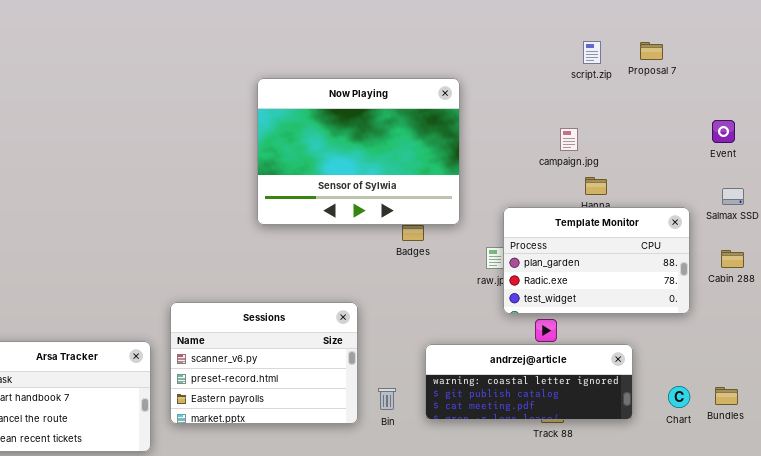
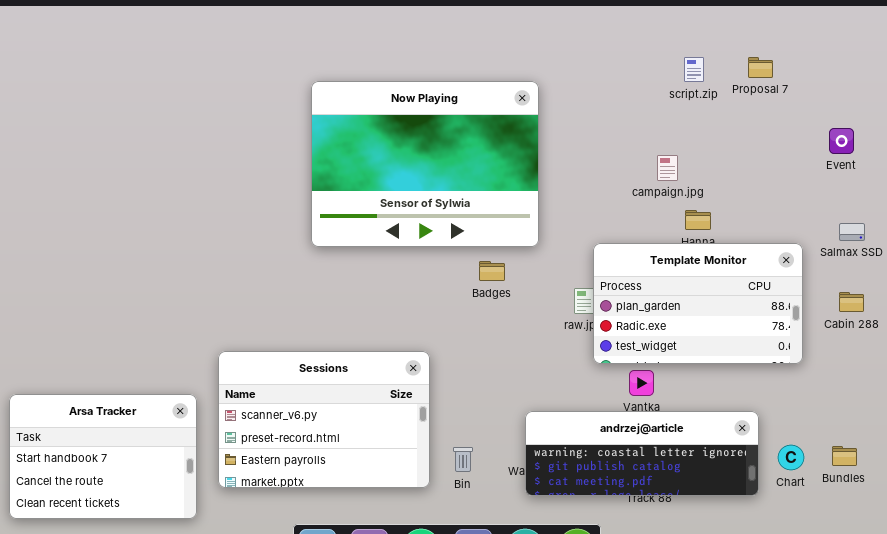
Now Playing: [257,78,460,225] -> [311,81,539,247], moved
Event: [712,120,735,143] -> [829,128,854,154], moved
andrzej@article: [425,344,633,420] -> [525,411,759,496], moved

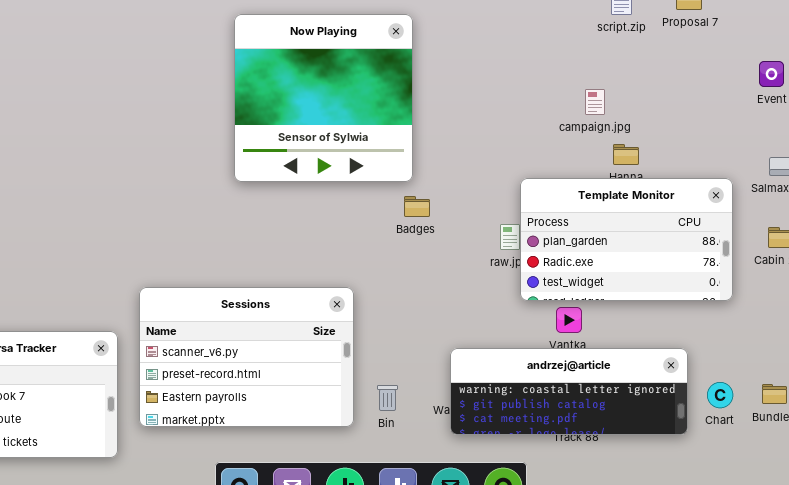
Now Playing: [311,81,539,247] -> [234,14,413,182], resized

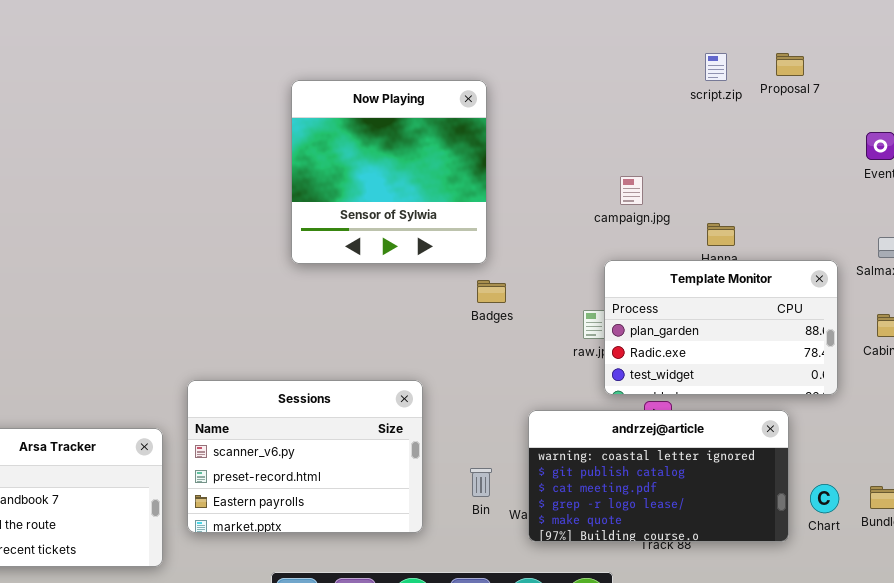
campaign.jpg: [585,89,605,115] -> [620,176,643,205], moved
andrzej@article: [450,348,688,435] -> [528,410,789,542], resized
Bin: [377,385,398,411] -> [470,468,492,497], moved

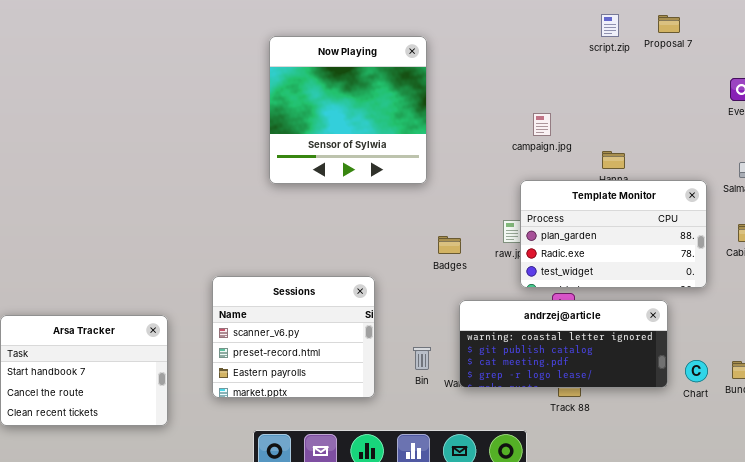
Badges: [477,280,506,303] -> [438,236,461,254], moved
Sessions: [187,380,423,533] -> [212,276,375,398], resized
andrzej@article: [528,410,789,542] -> [459,300,668,388], resized

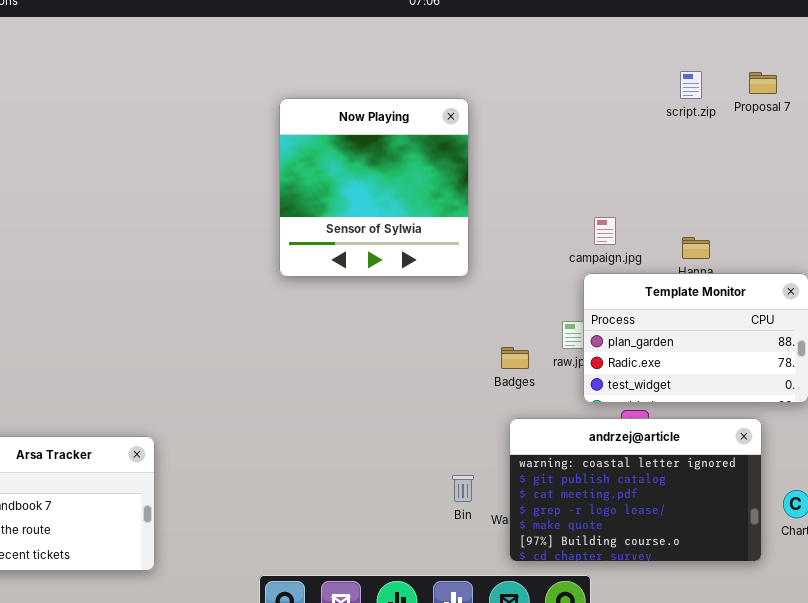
campaign.jpg: [533,113,551,136] -> [594,217,616,245], moved
Badges: [438,236,461,254] -> [501,347,529,369], moved
Sessions: [212,276,375,398] -> none, closed
andrzej@article: [459,300,668,388] -> [509,418,762,562], resized

